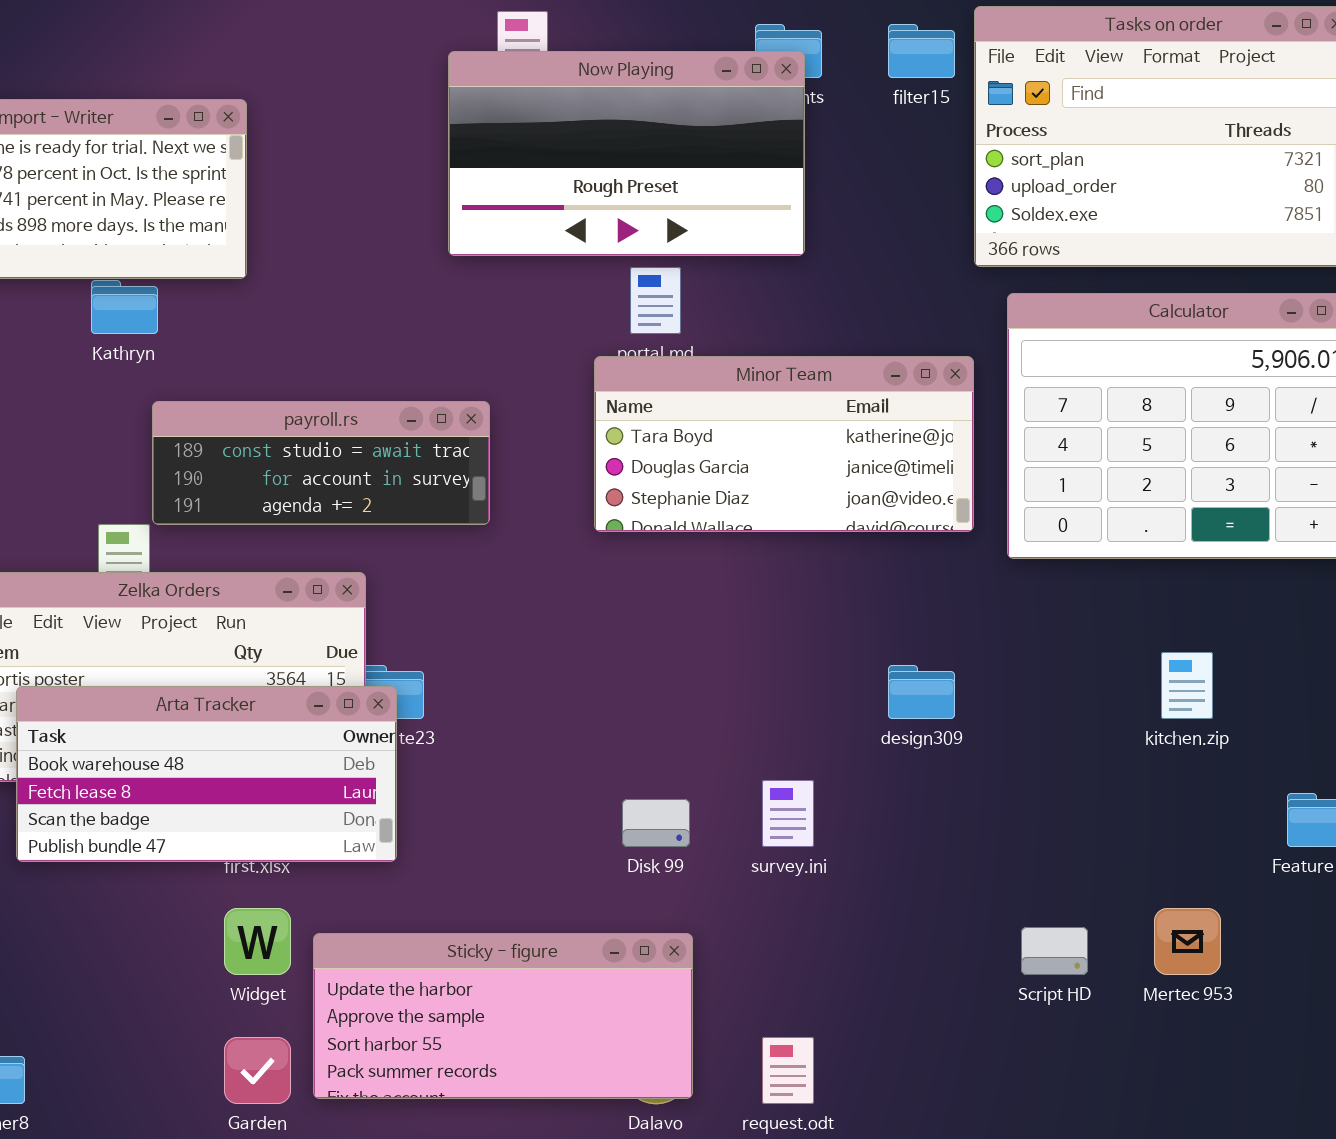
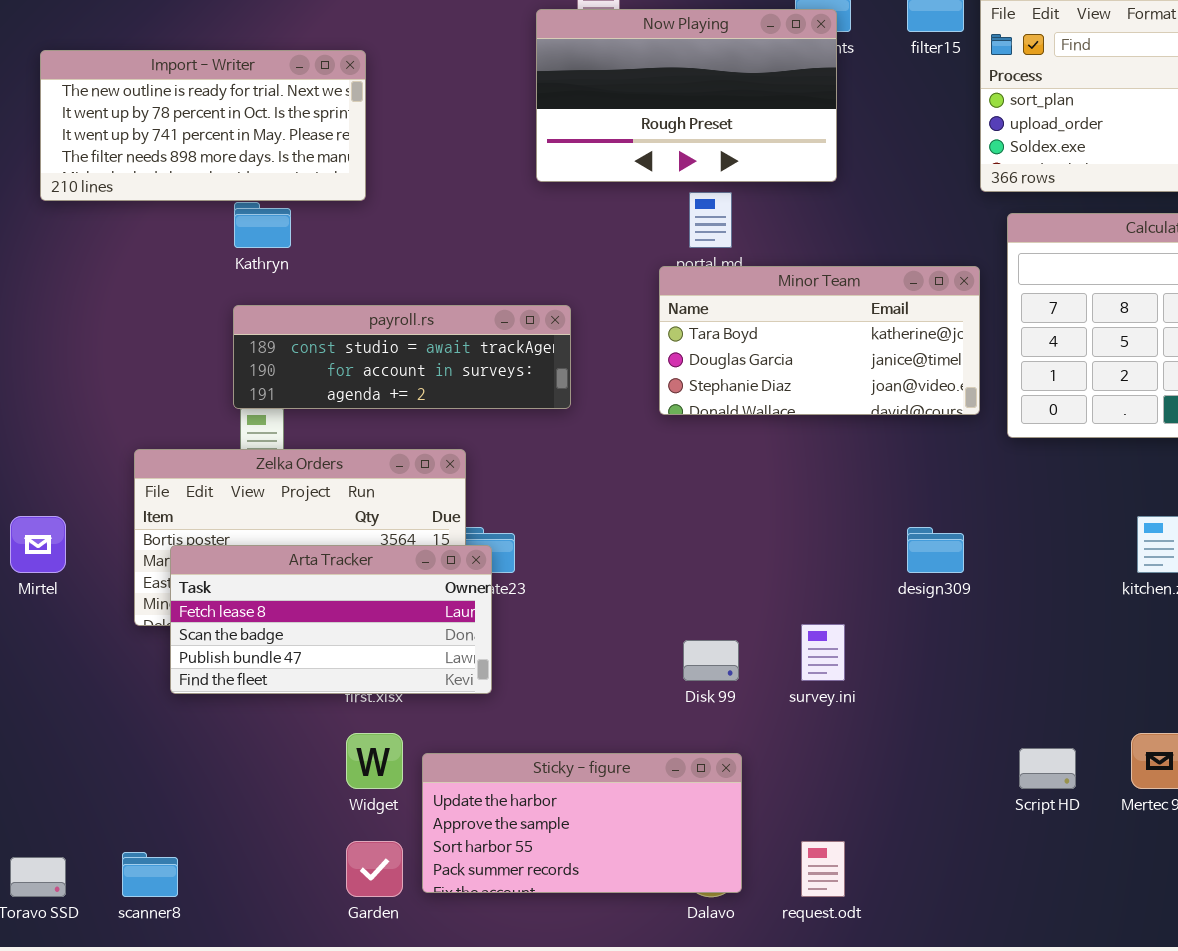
payroll.rs: [152,401,490,525] -> [233,305,571,409], resized
Arta Tracker: [16,686,397,862] -> [170,545,492,694], scrolled down 1 row

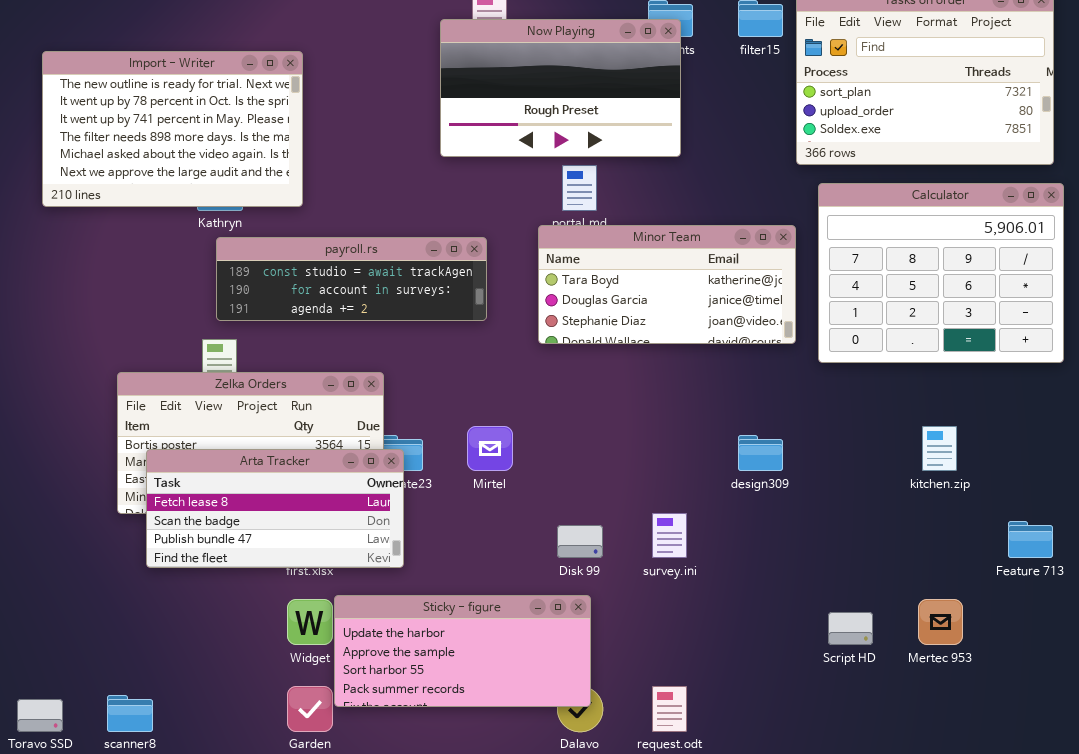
Import - Writer: [40,50,366,201] -> [42,51,303,207], resized
payroll.rs: [233,305,571,409] -> [216,237,487,321], moved
Mirtel: [10,516,66,573] -> [467,426,513,471], moved
Sticky - figure: [422,753,742,893] -> [334,595,591,707], moved

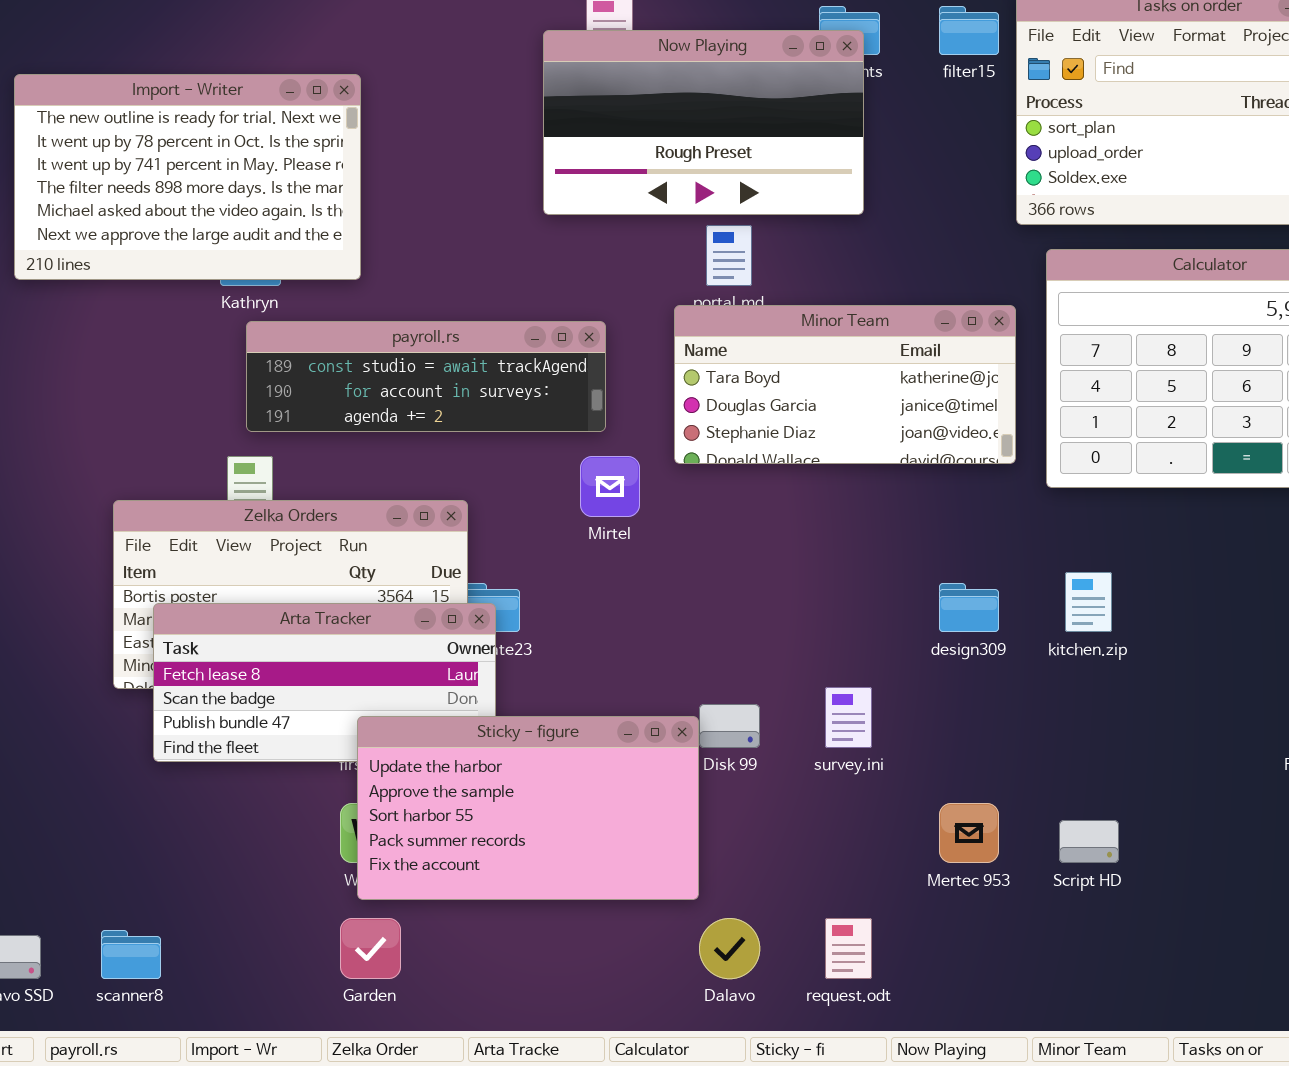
Mirtel: [467,426,513,471] -> [580,456,640,517], moved
kitchen.zip: [922,426,957,471] -> [1065,572,1112,632], moved
Sticky - figure: [334,595,591,707] -> [357,716,699,900], moved, resized
Mertec 953: [918,599,963,645] -> [939,803,999,863], moved

